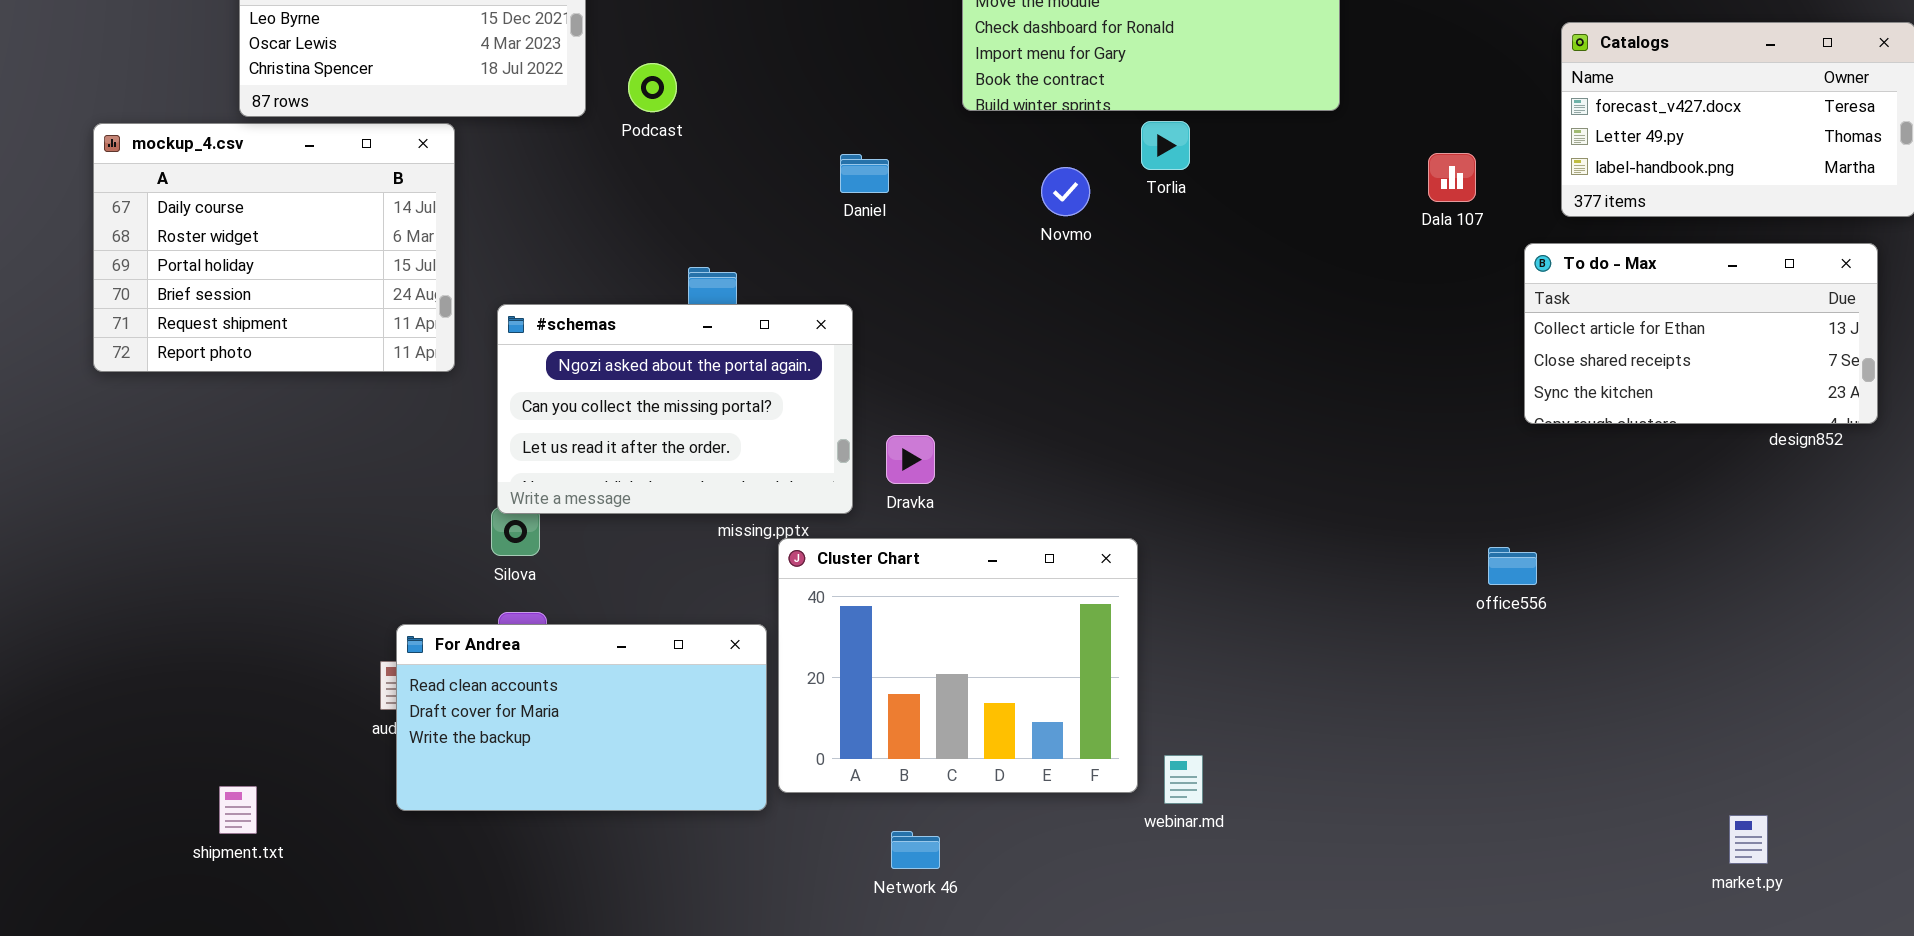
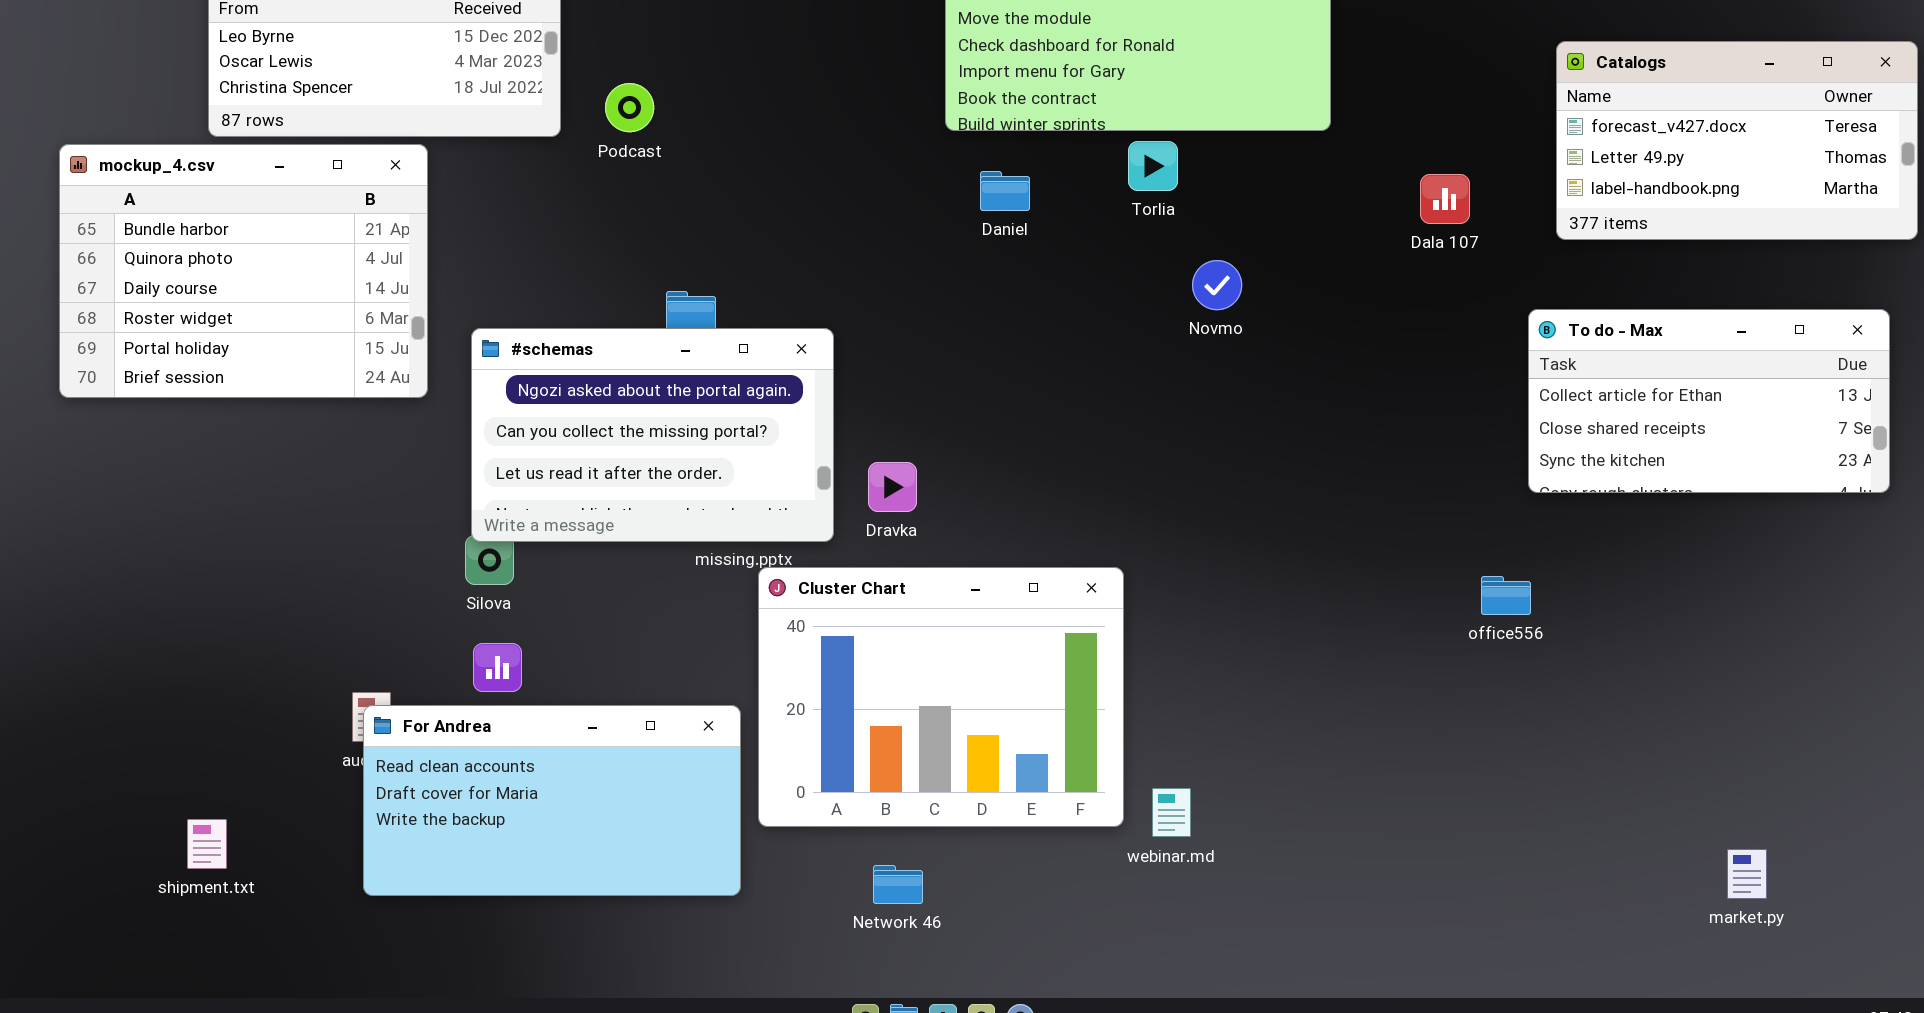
mockup_4.csv: [93,123,455,372] -> [59,144,428,398], scrolled up 2 rows
Daniel: [840,154,889,193] -> [980,171,1030,211], moved
Novmo: [1041,167,1090,216] -> [1192,260,1242,310], moved
To do - Max: [1524,243,1878,424] -> [1528,309,1890,493], moved
For Andrea: [396,624,767,811] -> [363,705,741,896], moved

